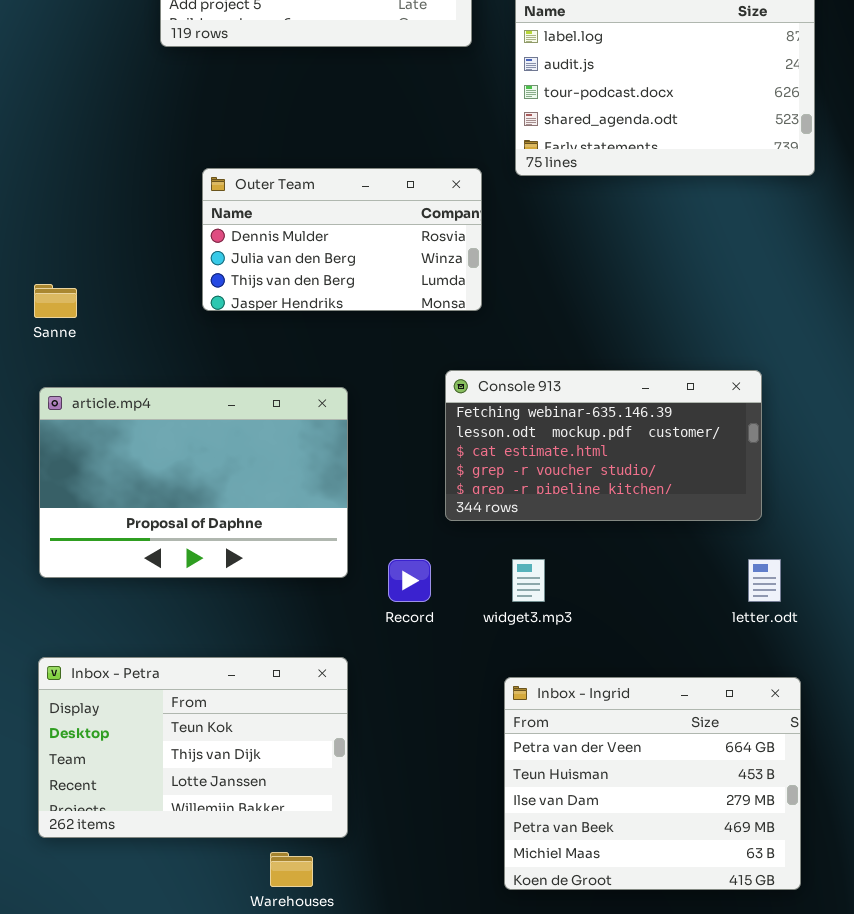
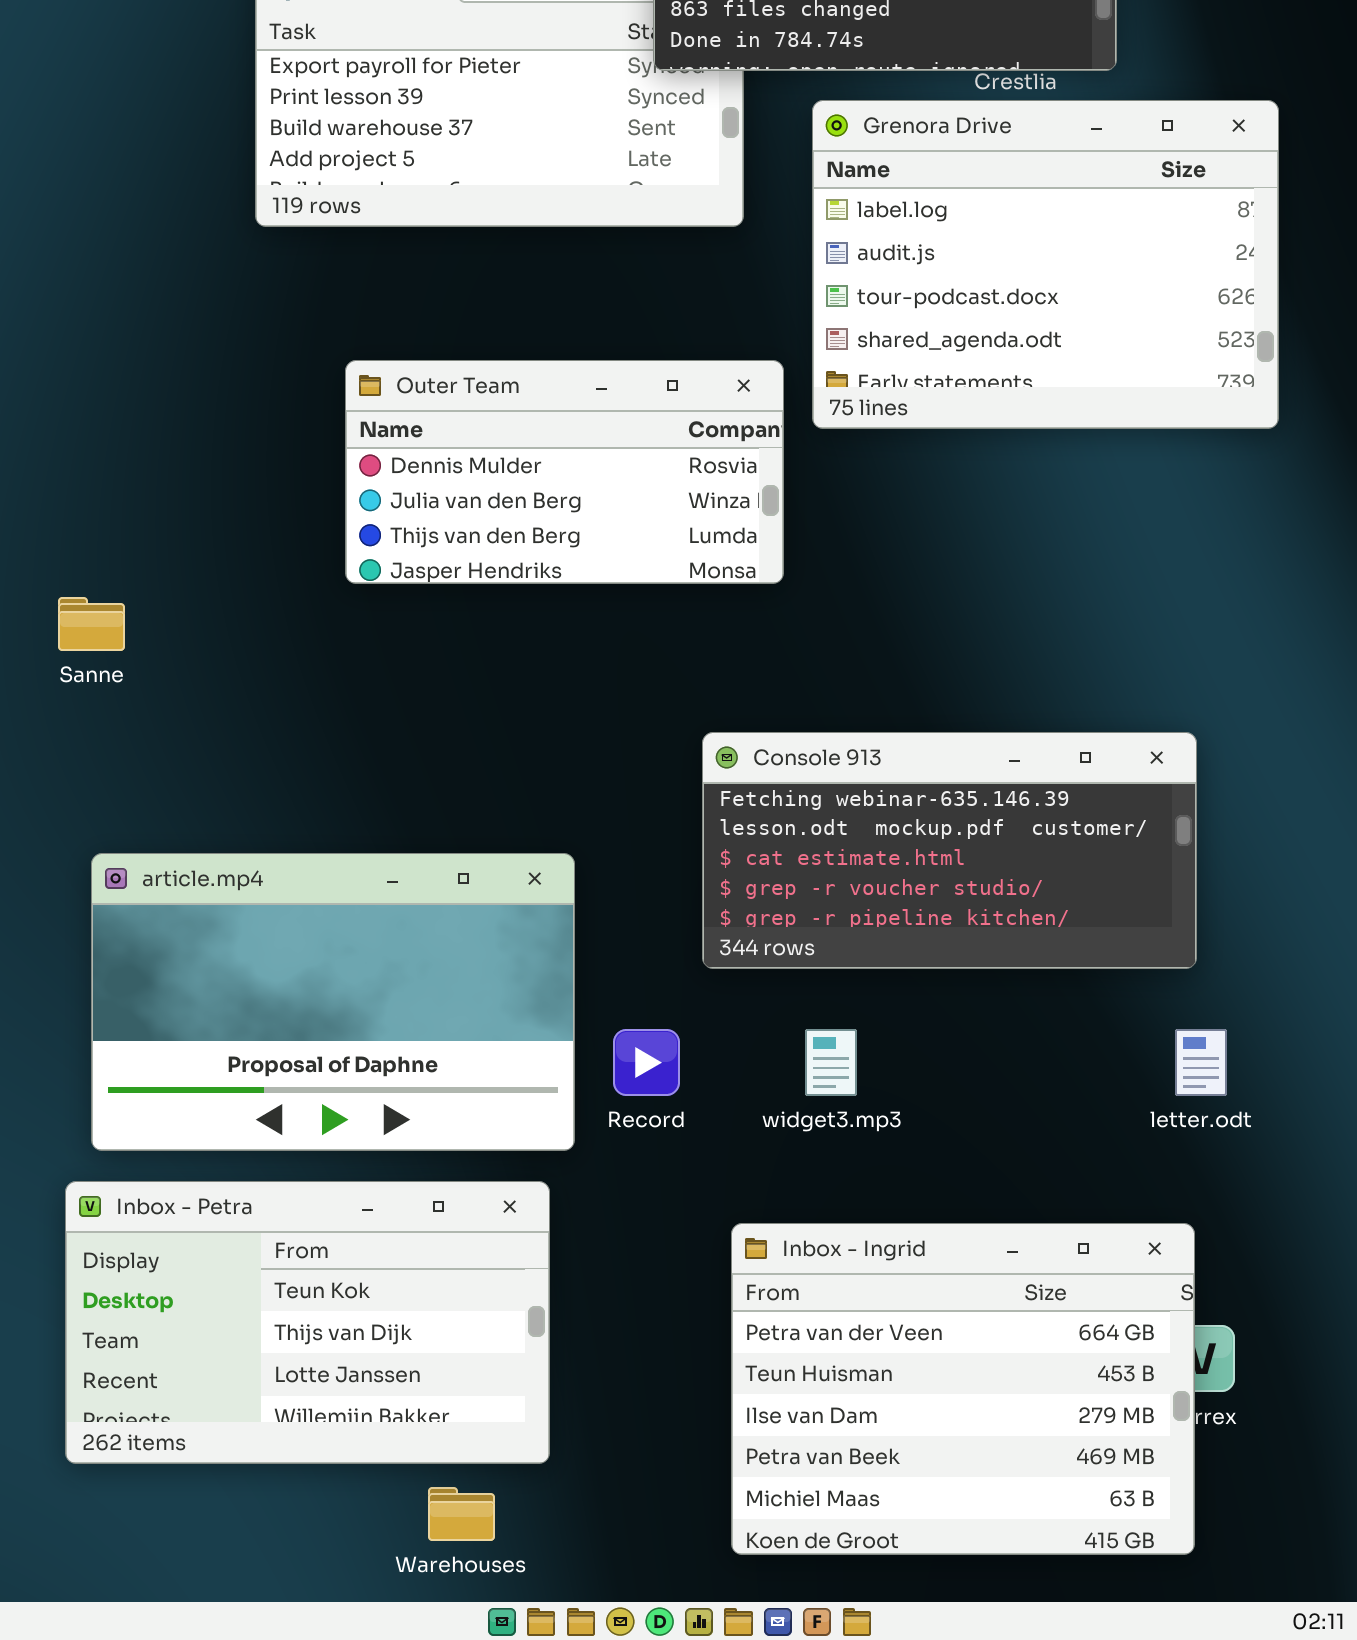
Outer Team: [202,168,482,311] -> [345,360,784,584], moved
article.mp4: [39,387,348,578] -> [91,853,575,1151], moved
Inbox - Ingrid: [504,677,801,890] -> [731,1223,1195,1555], moved

